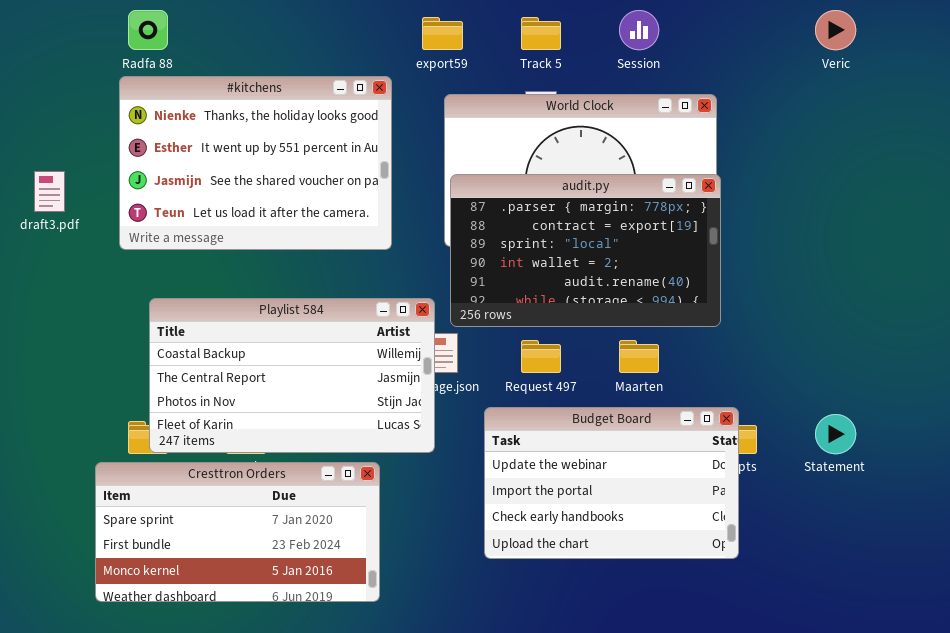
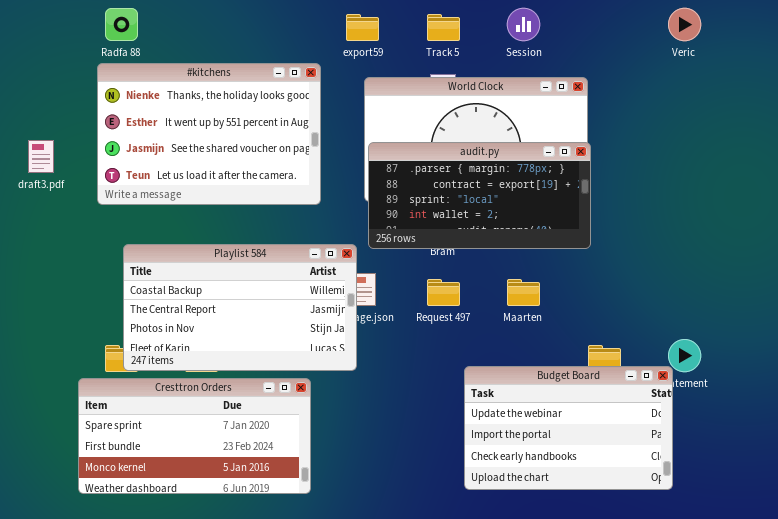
audit.py: [450,174,721,327] -> [368,142,591,249], resized
Budget Board: [484,407,739,559] -> [464,366,673,490], moved

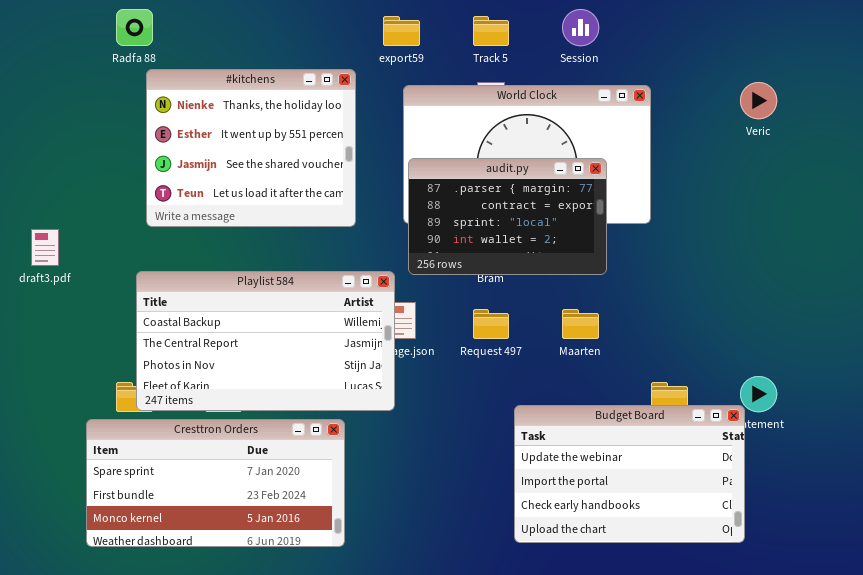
Veric: [668,8,701,41] -> [740,82,777,119], moved
#kitchens: [97,63,321,205] -> [146,69,356,227], resized
draft3.pdf: [28,140,54,173] -> [31,229,59,266], moved
audit.py: [368,142,591,249] -> [408,158,607,275], resized

